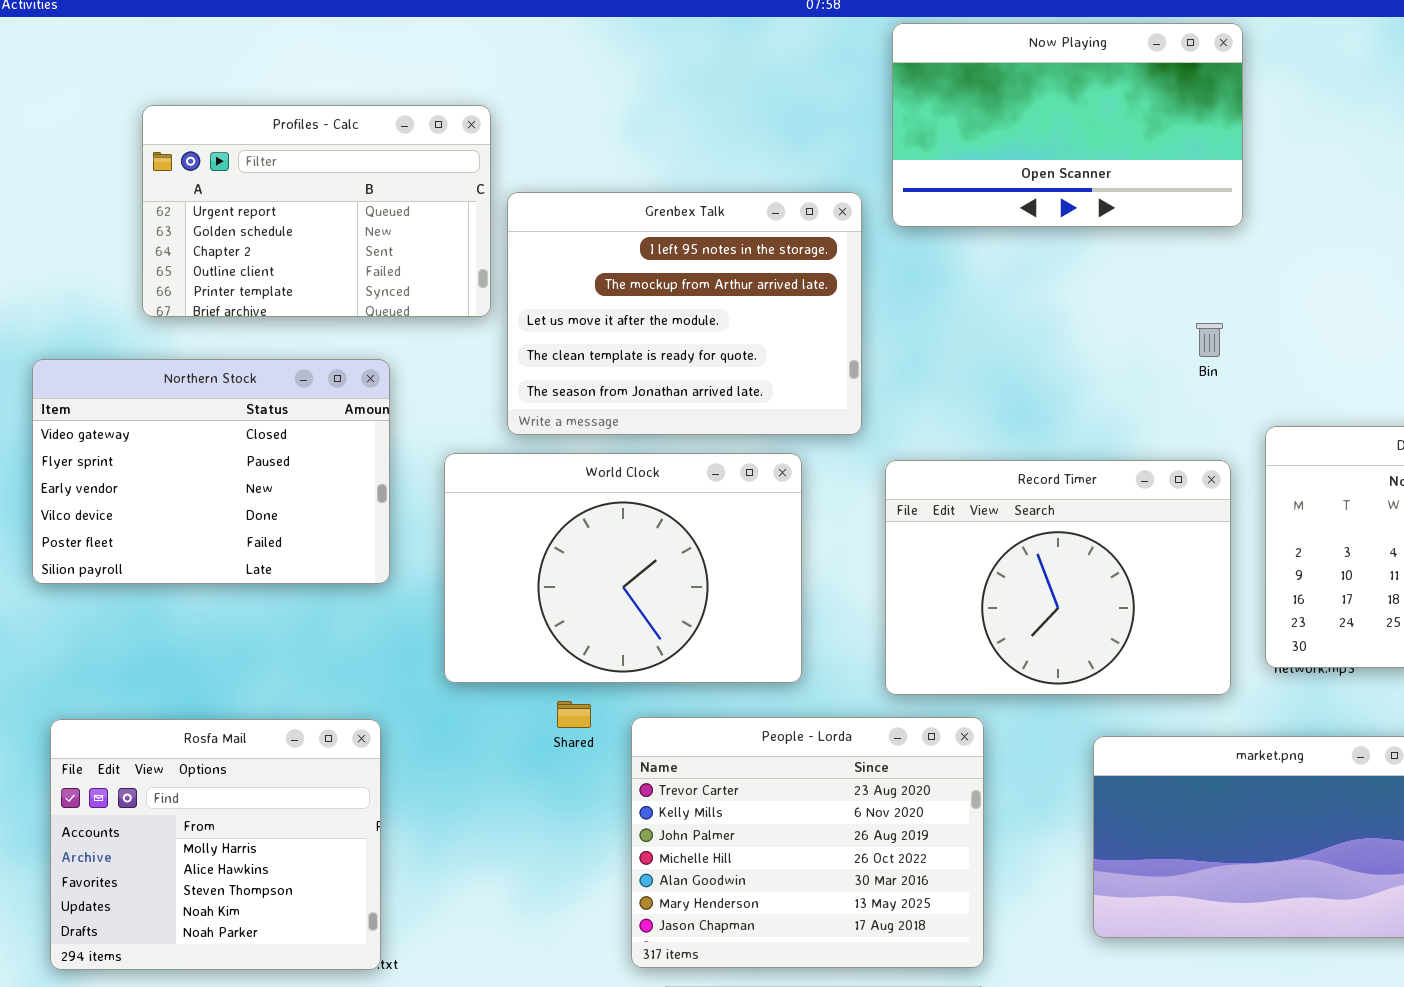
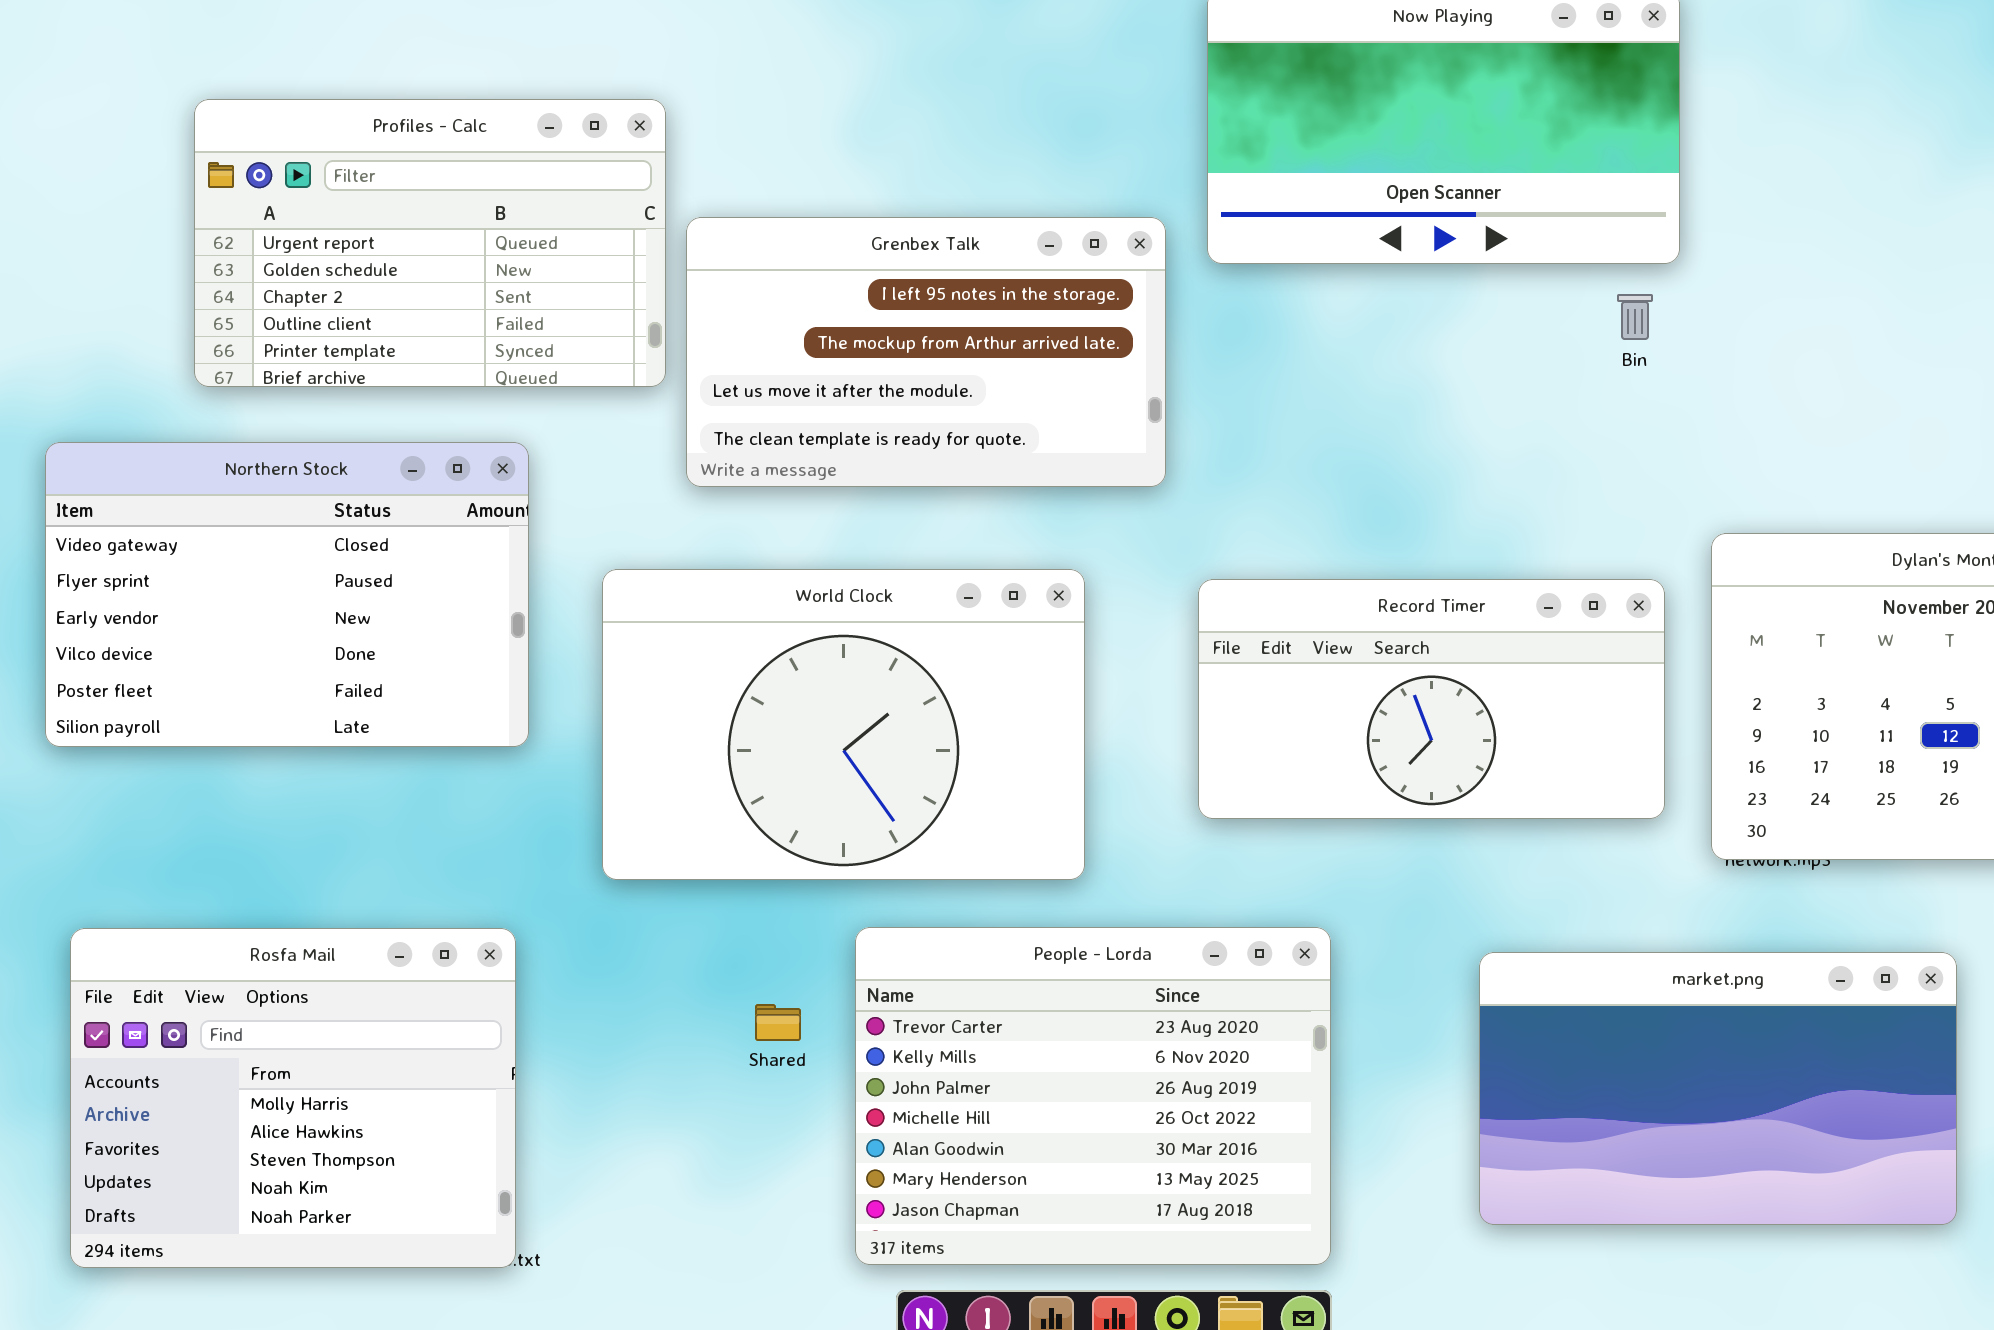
Grenbex Talk: [507,192,862,435] -> [686,217,1166,487], resized
Bin: [1196,323,1223,357] -> [1617,294,1653,340], moved
Record Timer: [885,460,1231,695] -> [1198,579,1665,819], resized
Shared: [557,701,591,728] -> [755,1004,801,1041], moved

